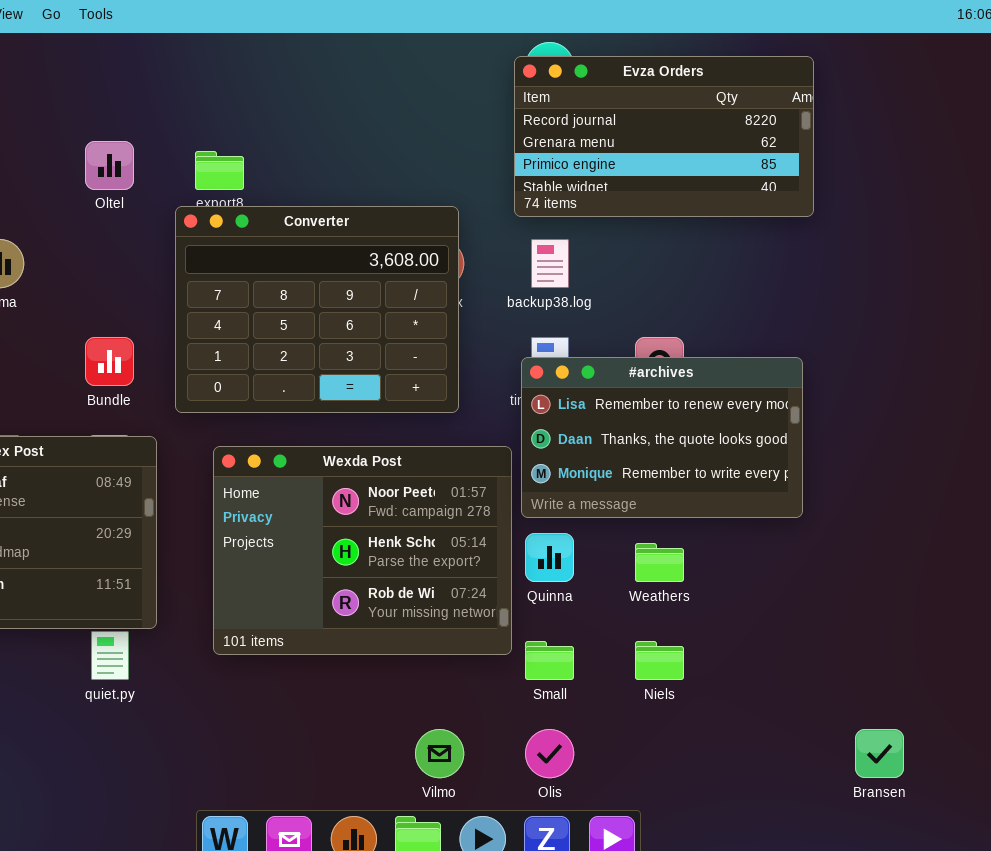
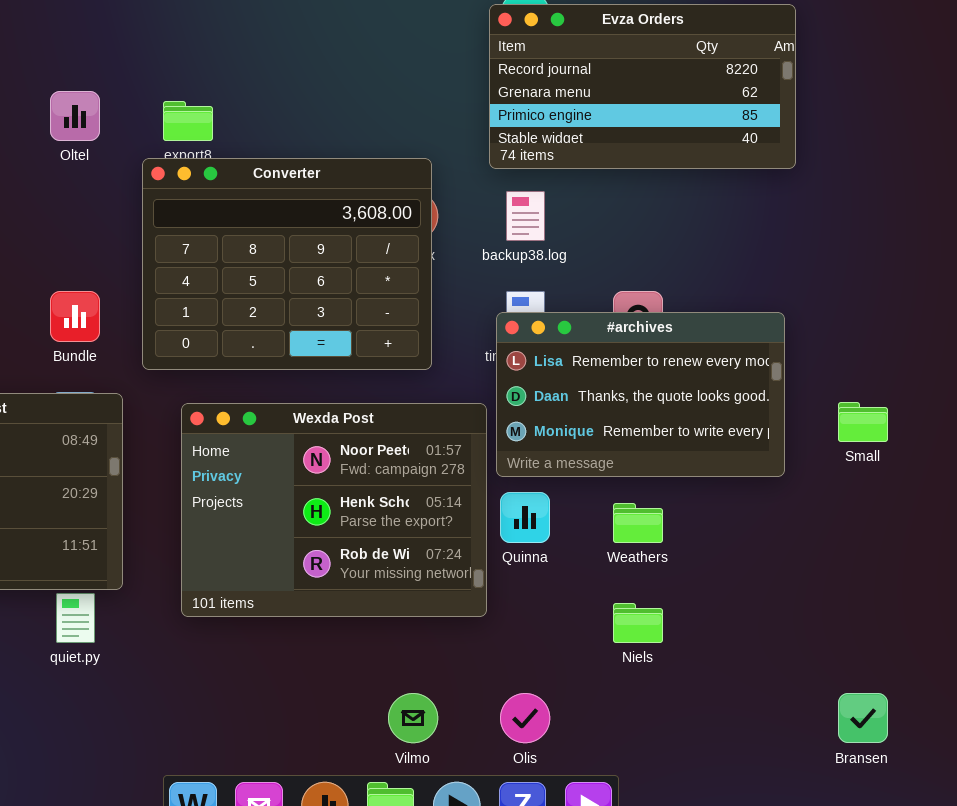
Small: [525,641,574,680] -> [838,402,888,442], moved

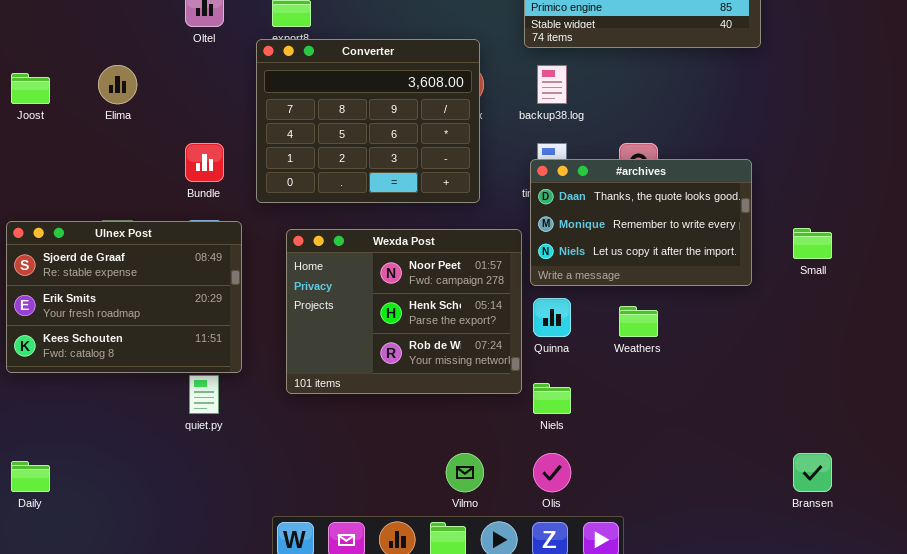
#archives: [496,312,785,477] -> [530,159,752,286], scrolled down 1 row
Niels: [613,603,663,643] -> [533,383,571,414], moved

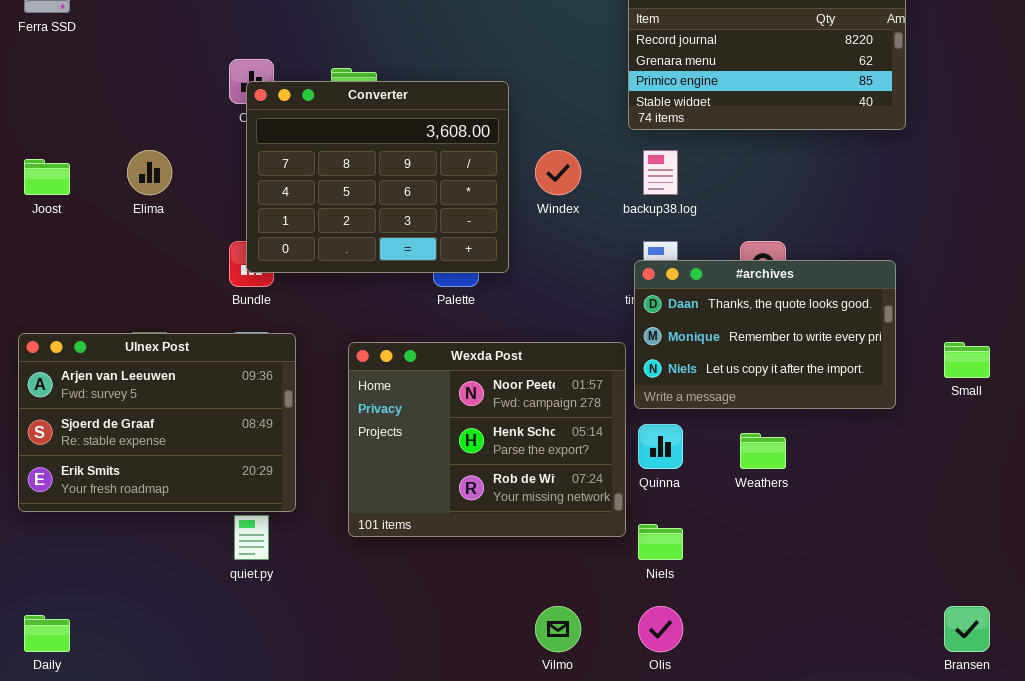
Converter: [256,39,480,203] -> [246,81,509,273], moved
Ulnex Post: [6,221,242,373] -> [18,333,296,512], scrolled up 1 row

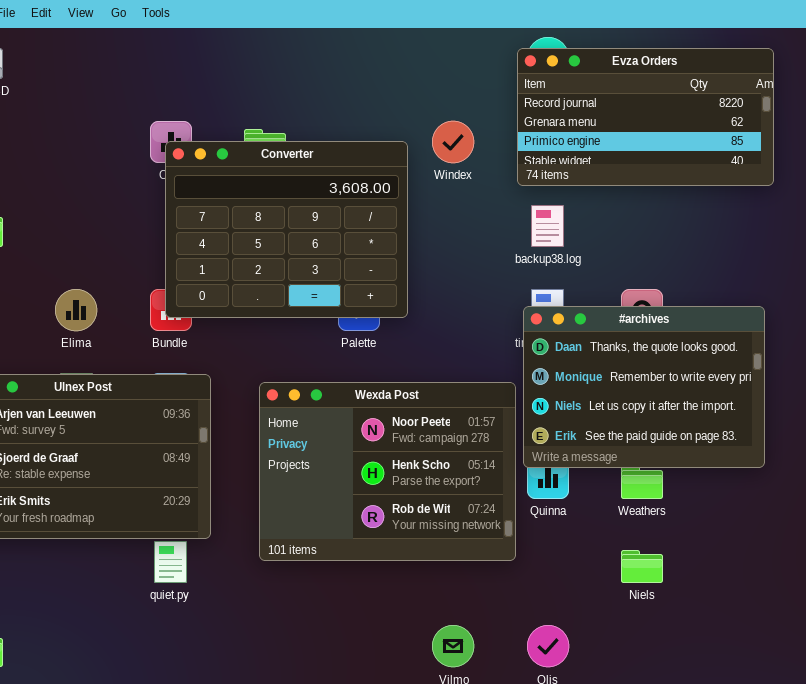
Elima: [127,150,172,195] -> [55,289,97,331], moved
Windex: [535,150,581,195] -> [432,121,474,163], moved
#archives: [634,260,896,409] -> [523,306,765,468], resized
Niels: [638,524,683,560] -> [621,550,663,583], moved

